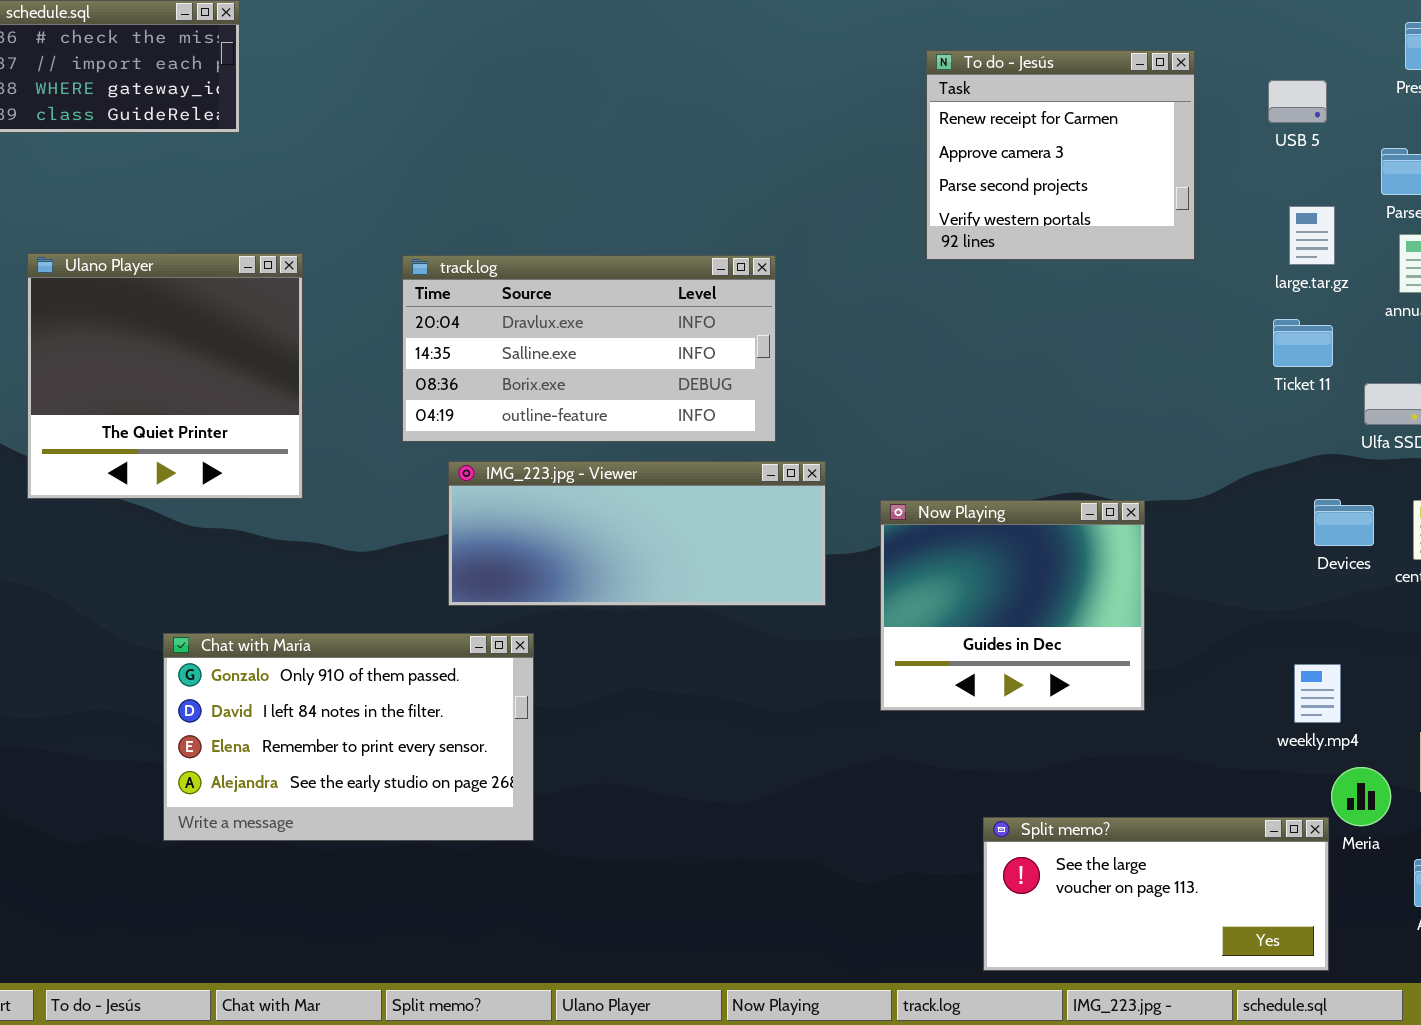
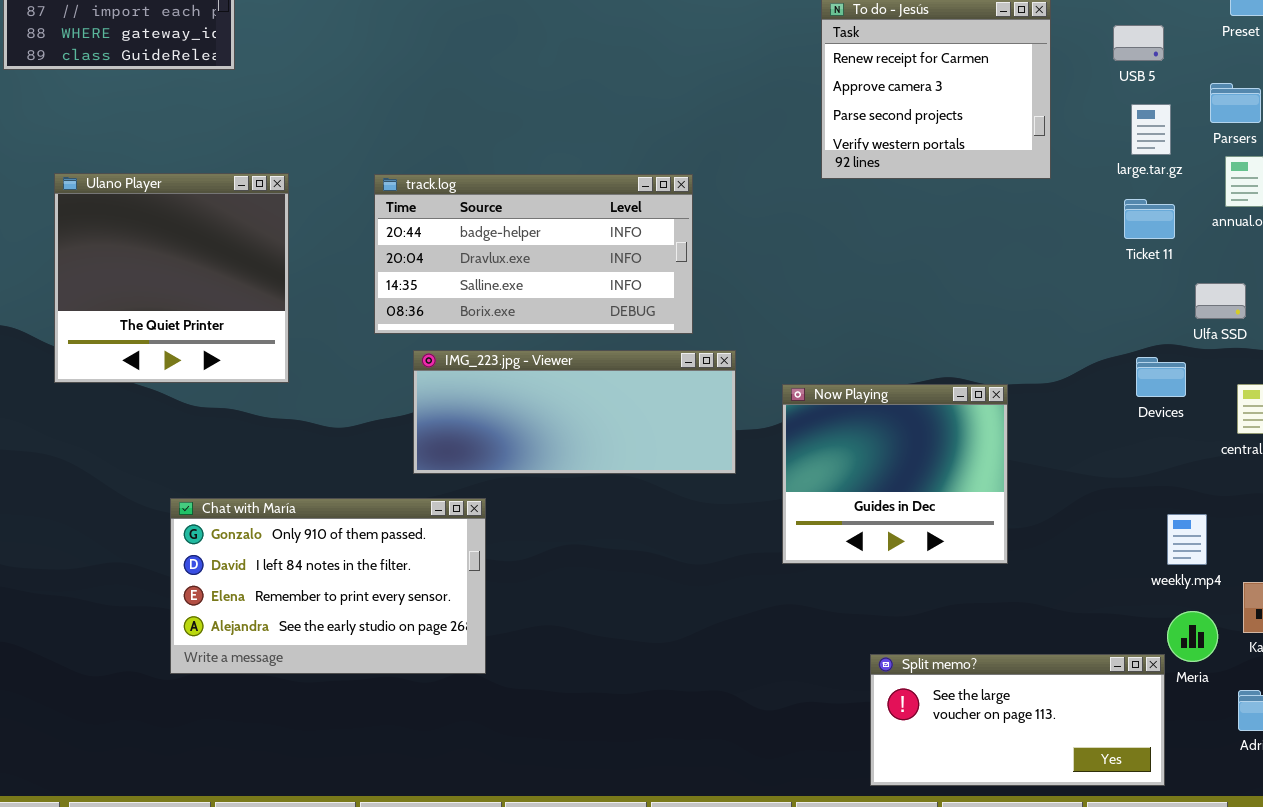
large.tar.gz: [1289,206,1335,265] -> [1131,104,1171,155], moved
track.log: [402,255,776,442] -> [374,174,693,334], scrolled up 1 row
Ticket 11: [1273,319,1333,367] -> [1124,199,1175,239], moved
Devices: [1314,499,1374,546] -> [1136,357,1186,397], moved
weekly.mp4: [1294,664,1341,723] -> [1167,514,1207,565], moved

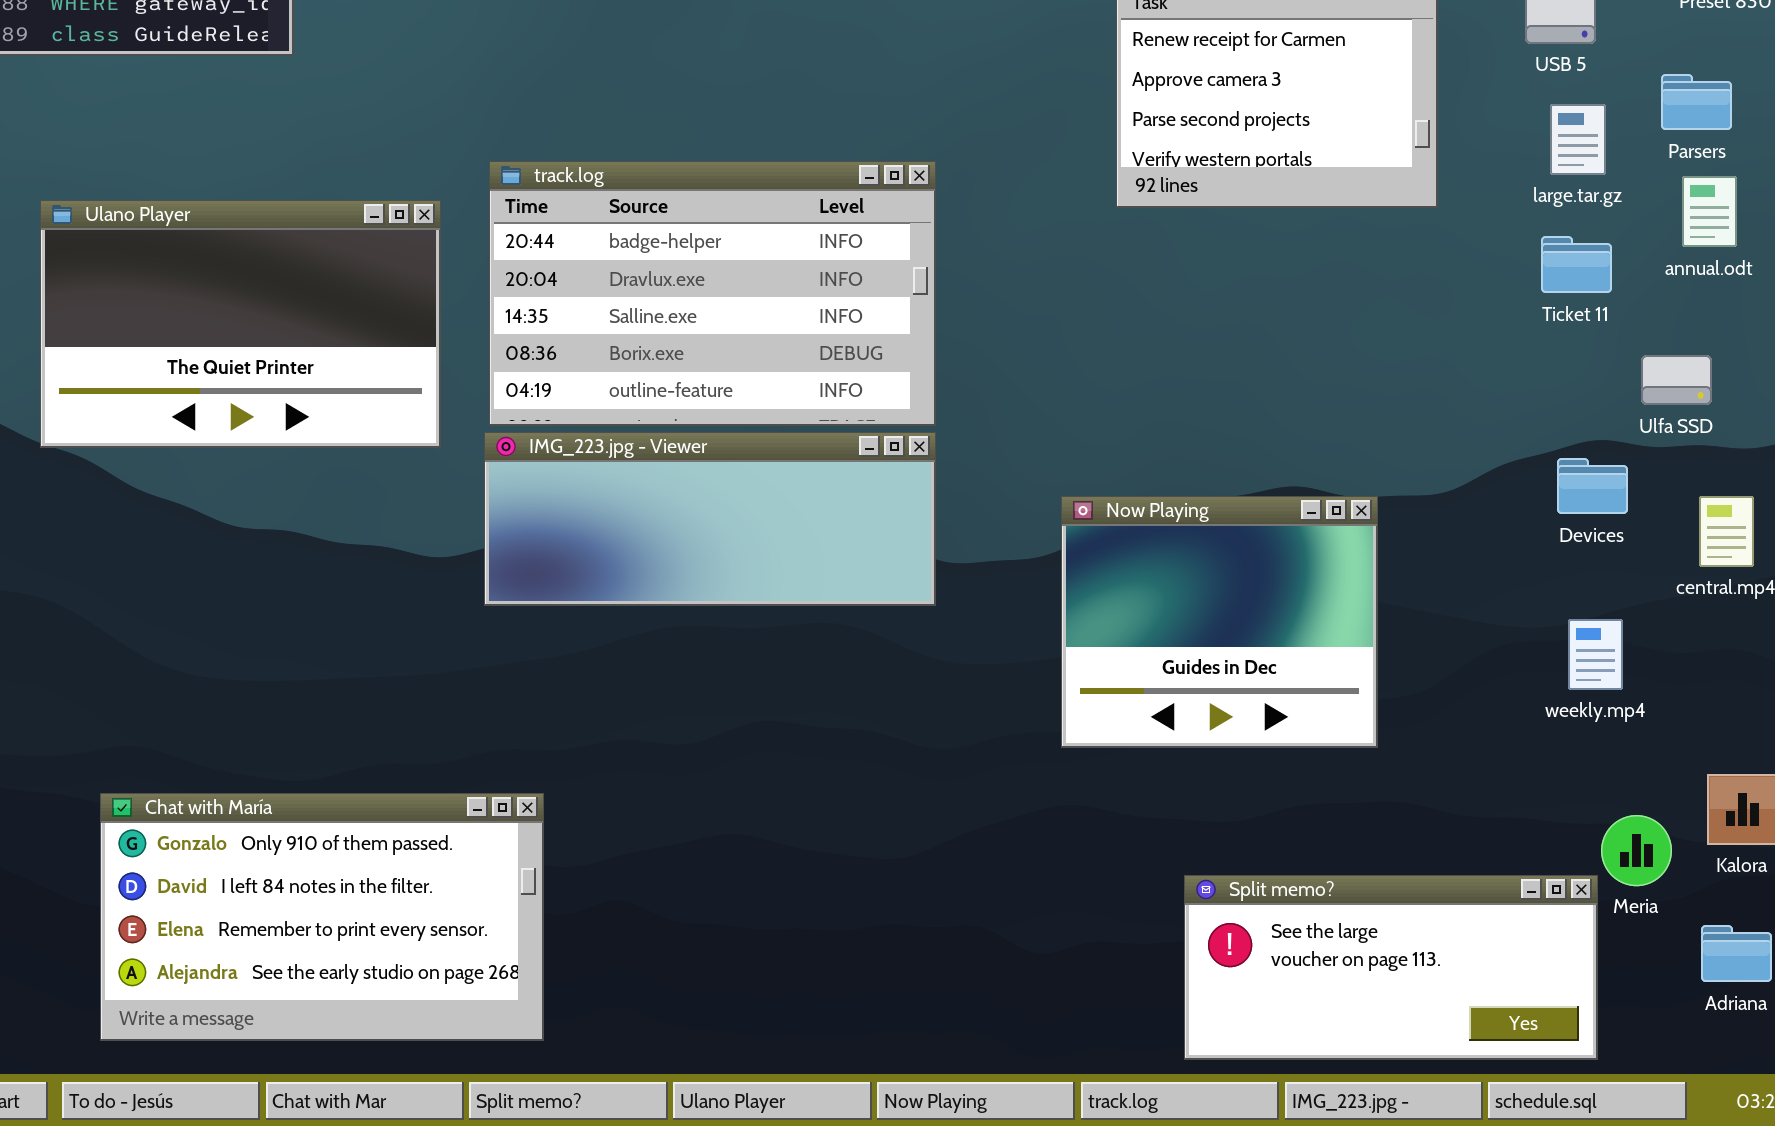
Ulano Player: [54,173,289,383] -> [40,200,441,448], resized
track.log: [374,174,693,334] -> [489,161,936,426], resized
IMG_223.jpg - Viewer: [413,350,736,474] -> [484,432,936,606], moved
Chat with María: [170,498,486,674] -> [100,793,544,1041], moved
weekly.mp4: [1167,514,1207,565] -> [1568,619,1623,690], moved

